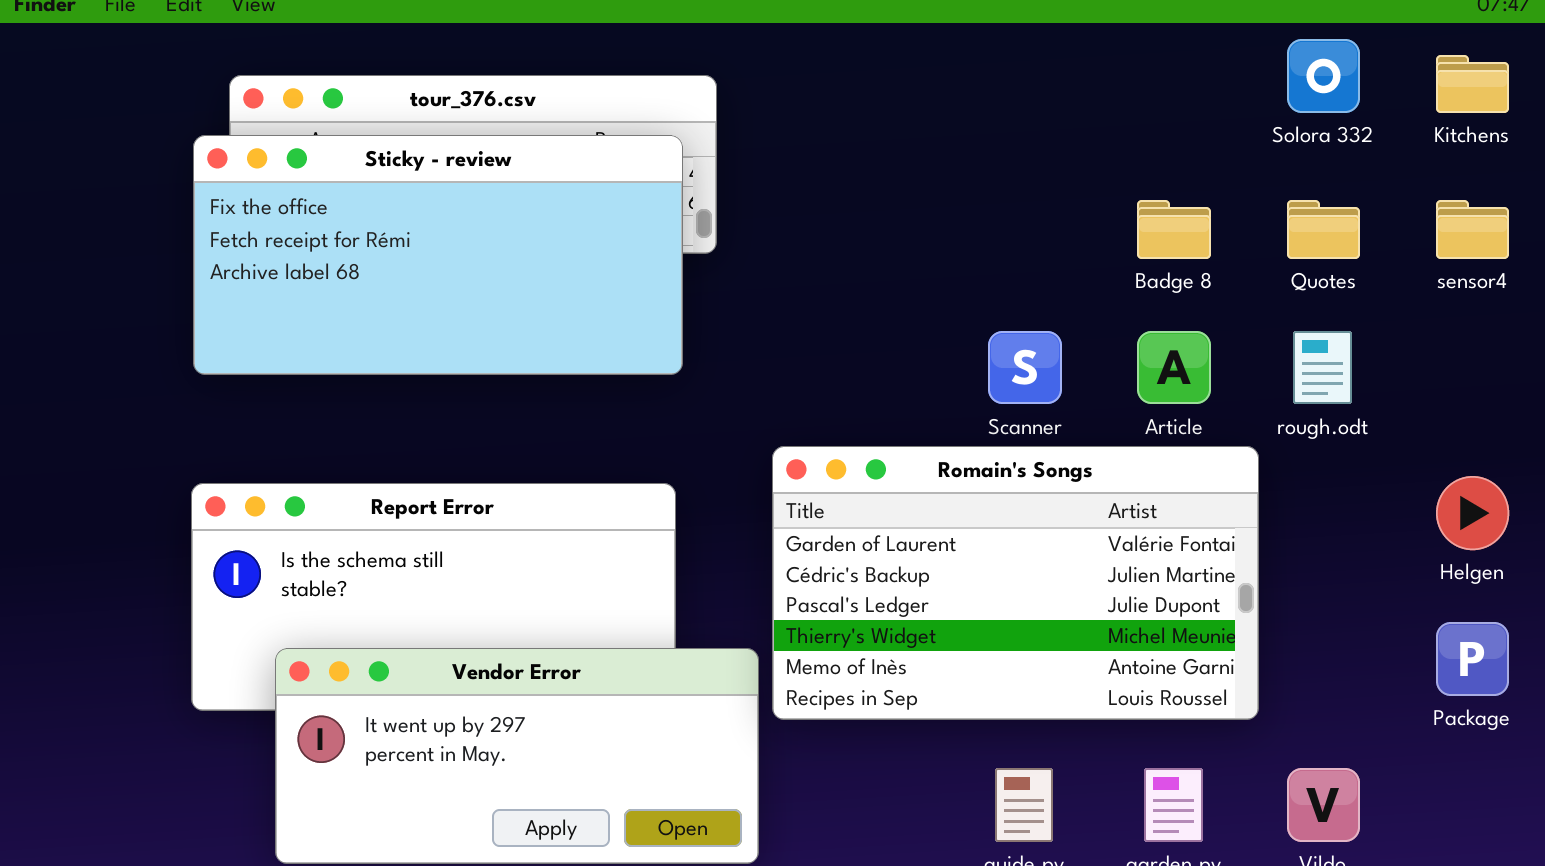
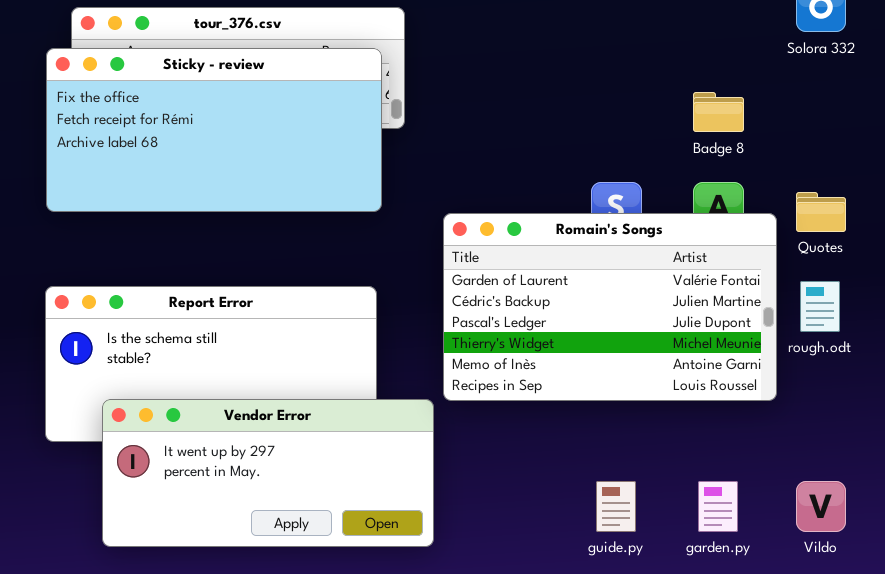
Quotes: [1287,200,1360,259] -> [796,192,846,232], moved
rough.odt: [1293,331,1352,404] -> [800,281,840,332], moved
Romain's Songs: [772,446,1259,720] -> [443,213,777,401], moved

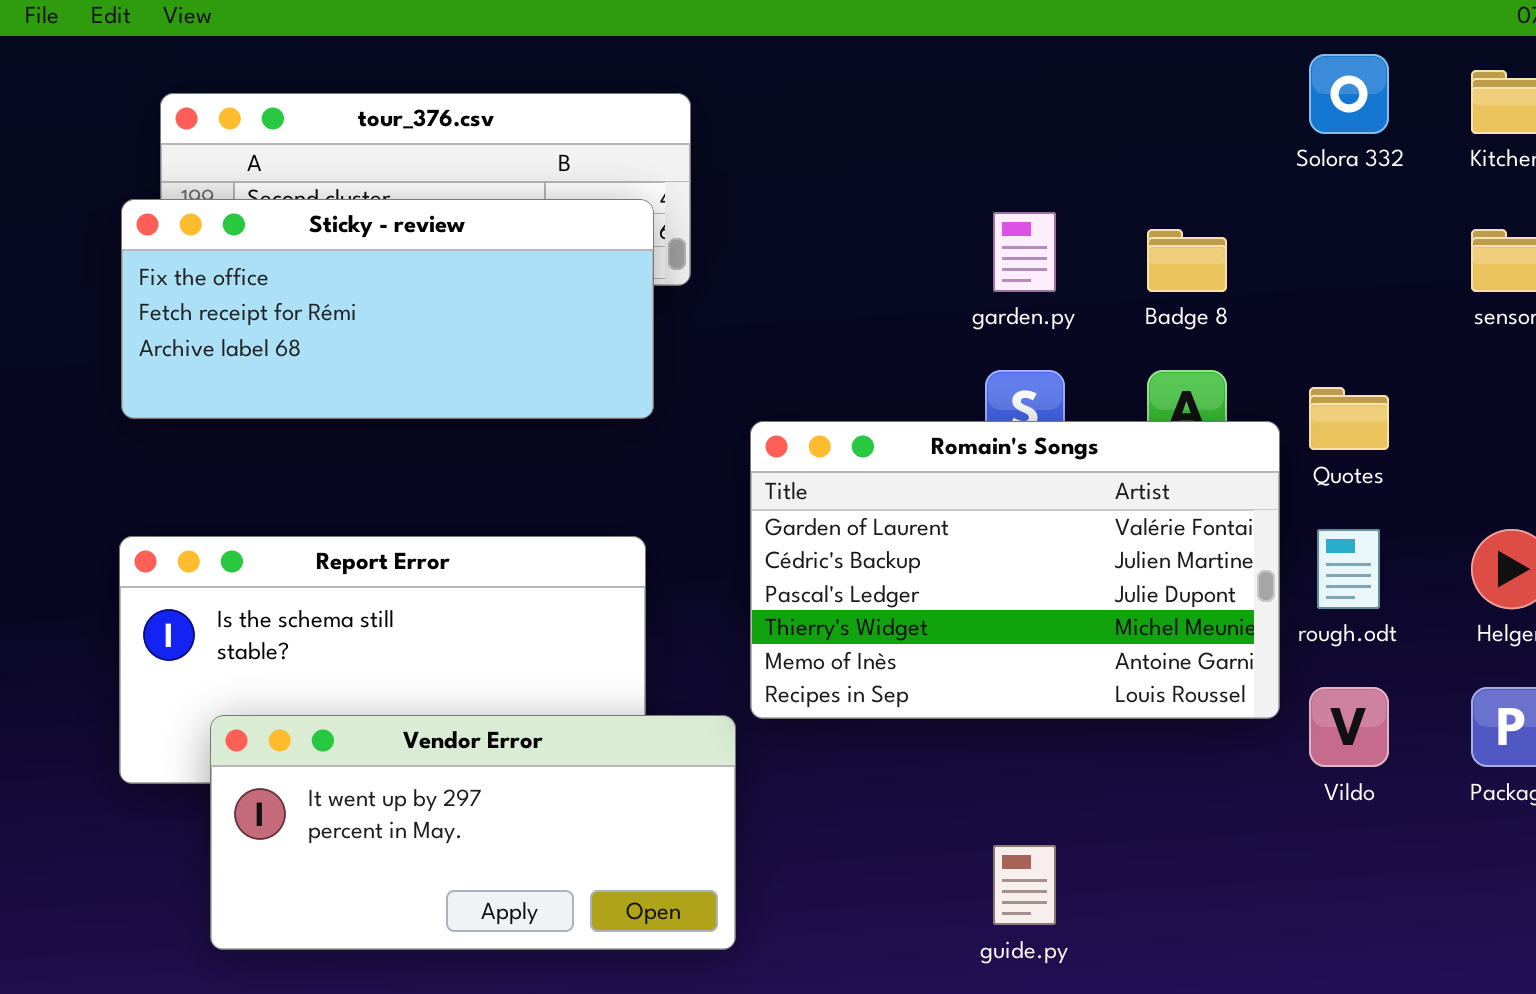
Sticky - review: [46,48,382,212] -> [121,199,654,419], resized
garden.py: [698,481,738,532] -> [993,212,1056,292], moved
Vildo: [796,481,846,532] -> [1309,687,1389,767], moved

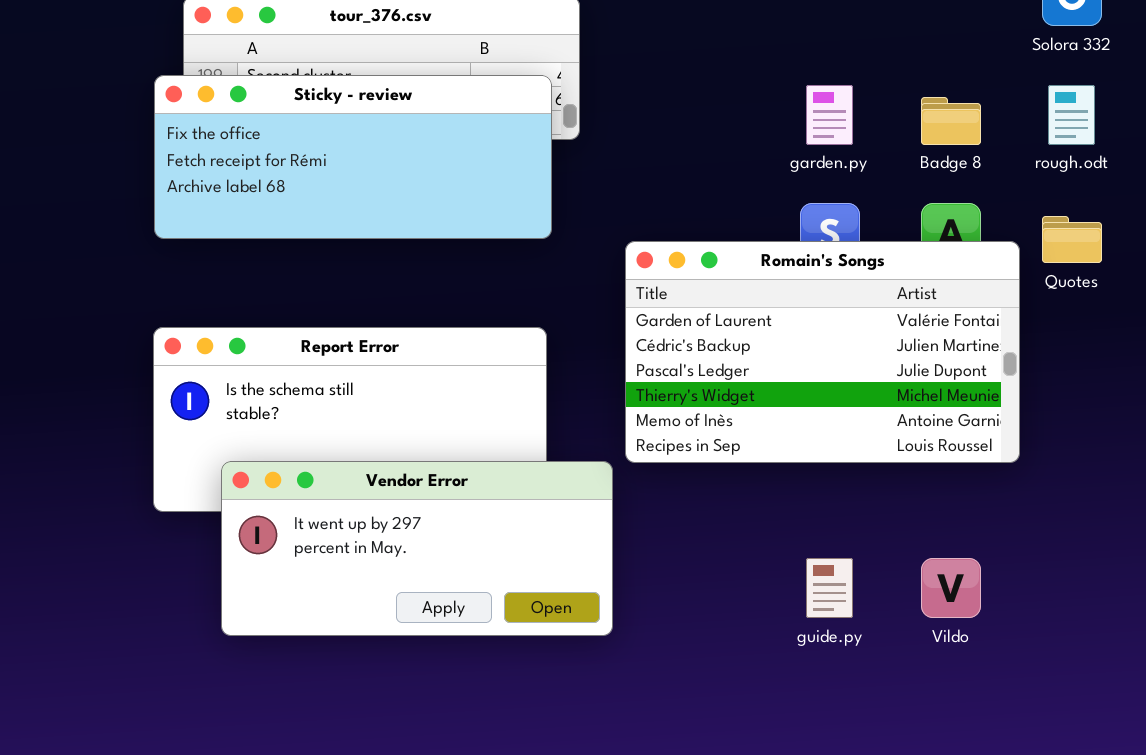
rough.odt: [1317,529,1380,609] -> [1048,85,1095,145], moved
Vildo: [1309,687,1389,767] -> [921,558,981,618], moved

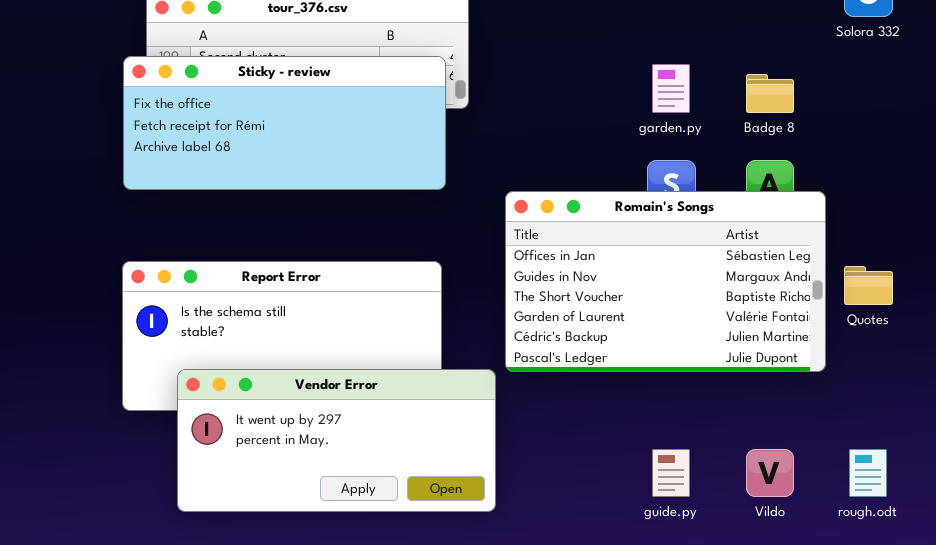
rough.odt: [1048,85,1095,145] -> [849,449,887,497], moved
Quotes: [1042,216,1102,263] -> [844,266,893,305], moved
Romain's Songs: [625,241,1020,463] -> [505,191,826,372], scrolled up 3 rows

